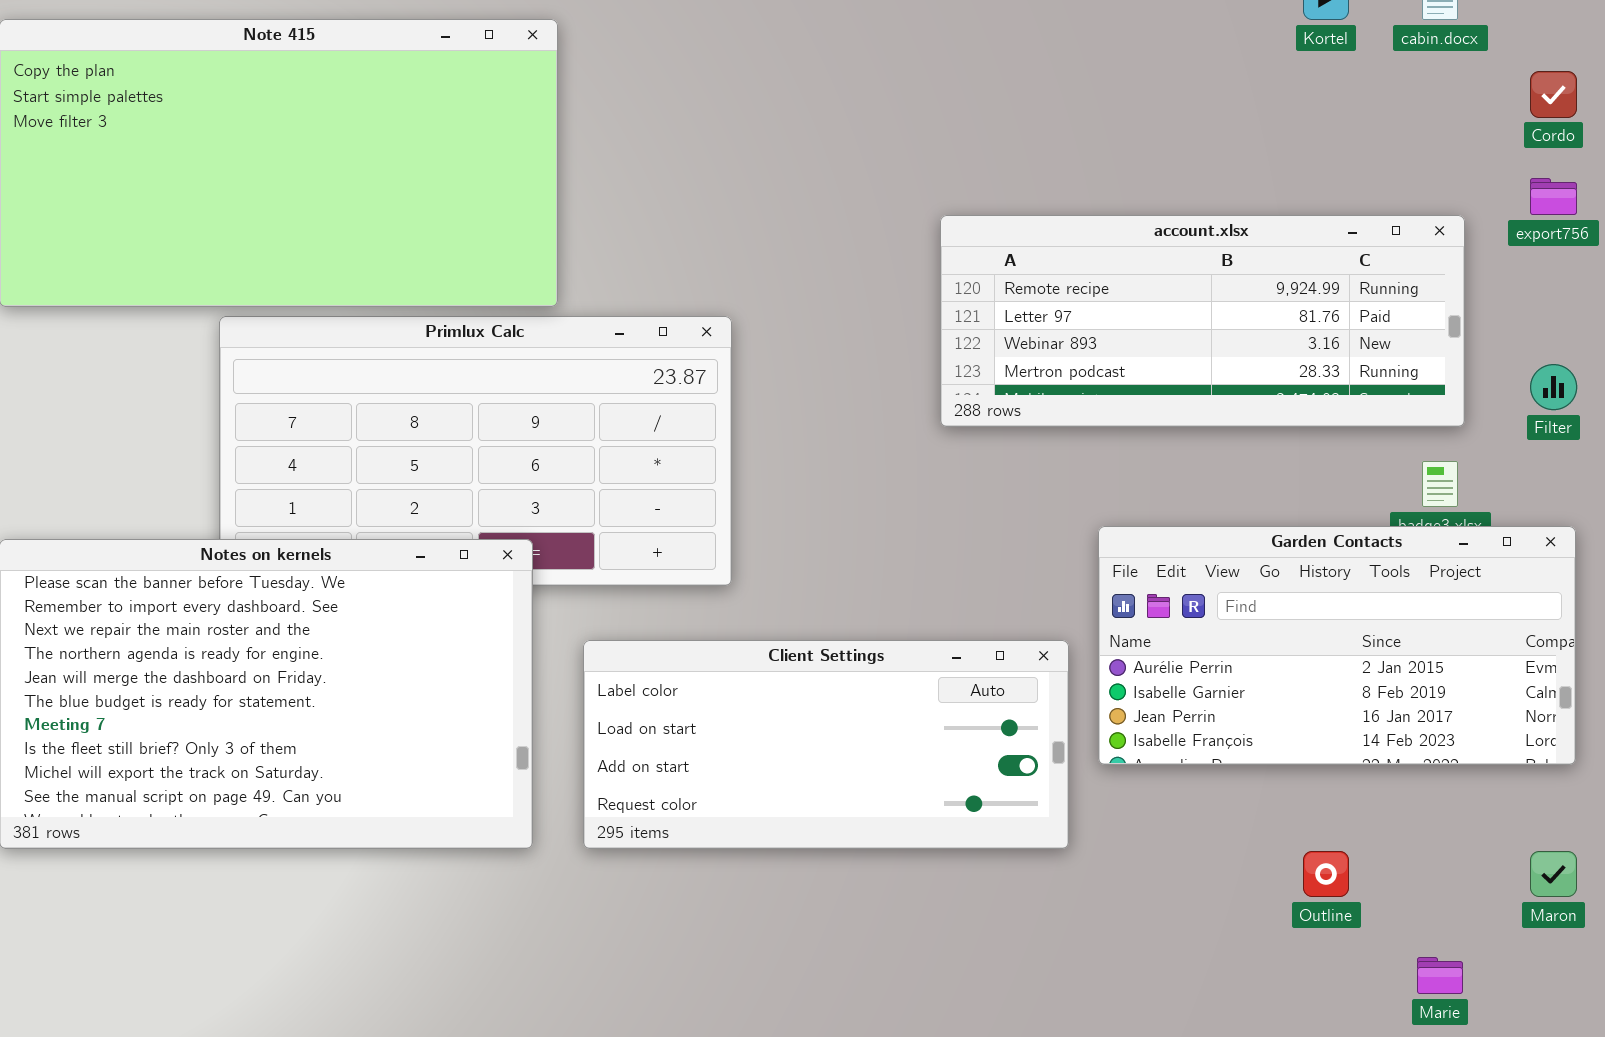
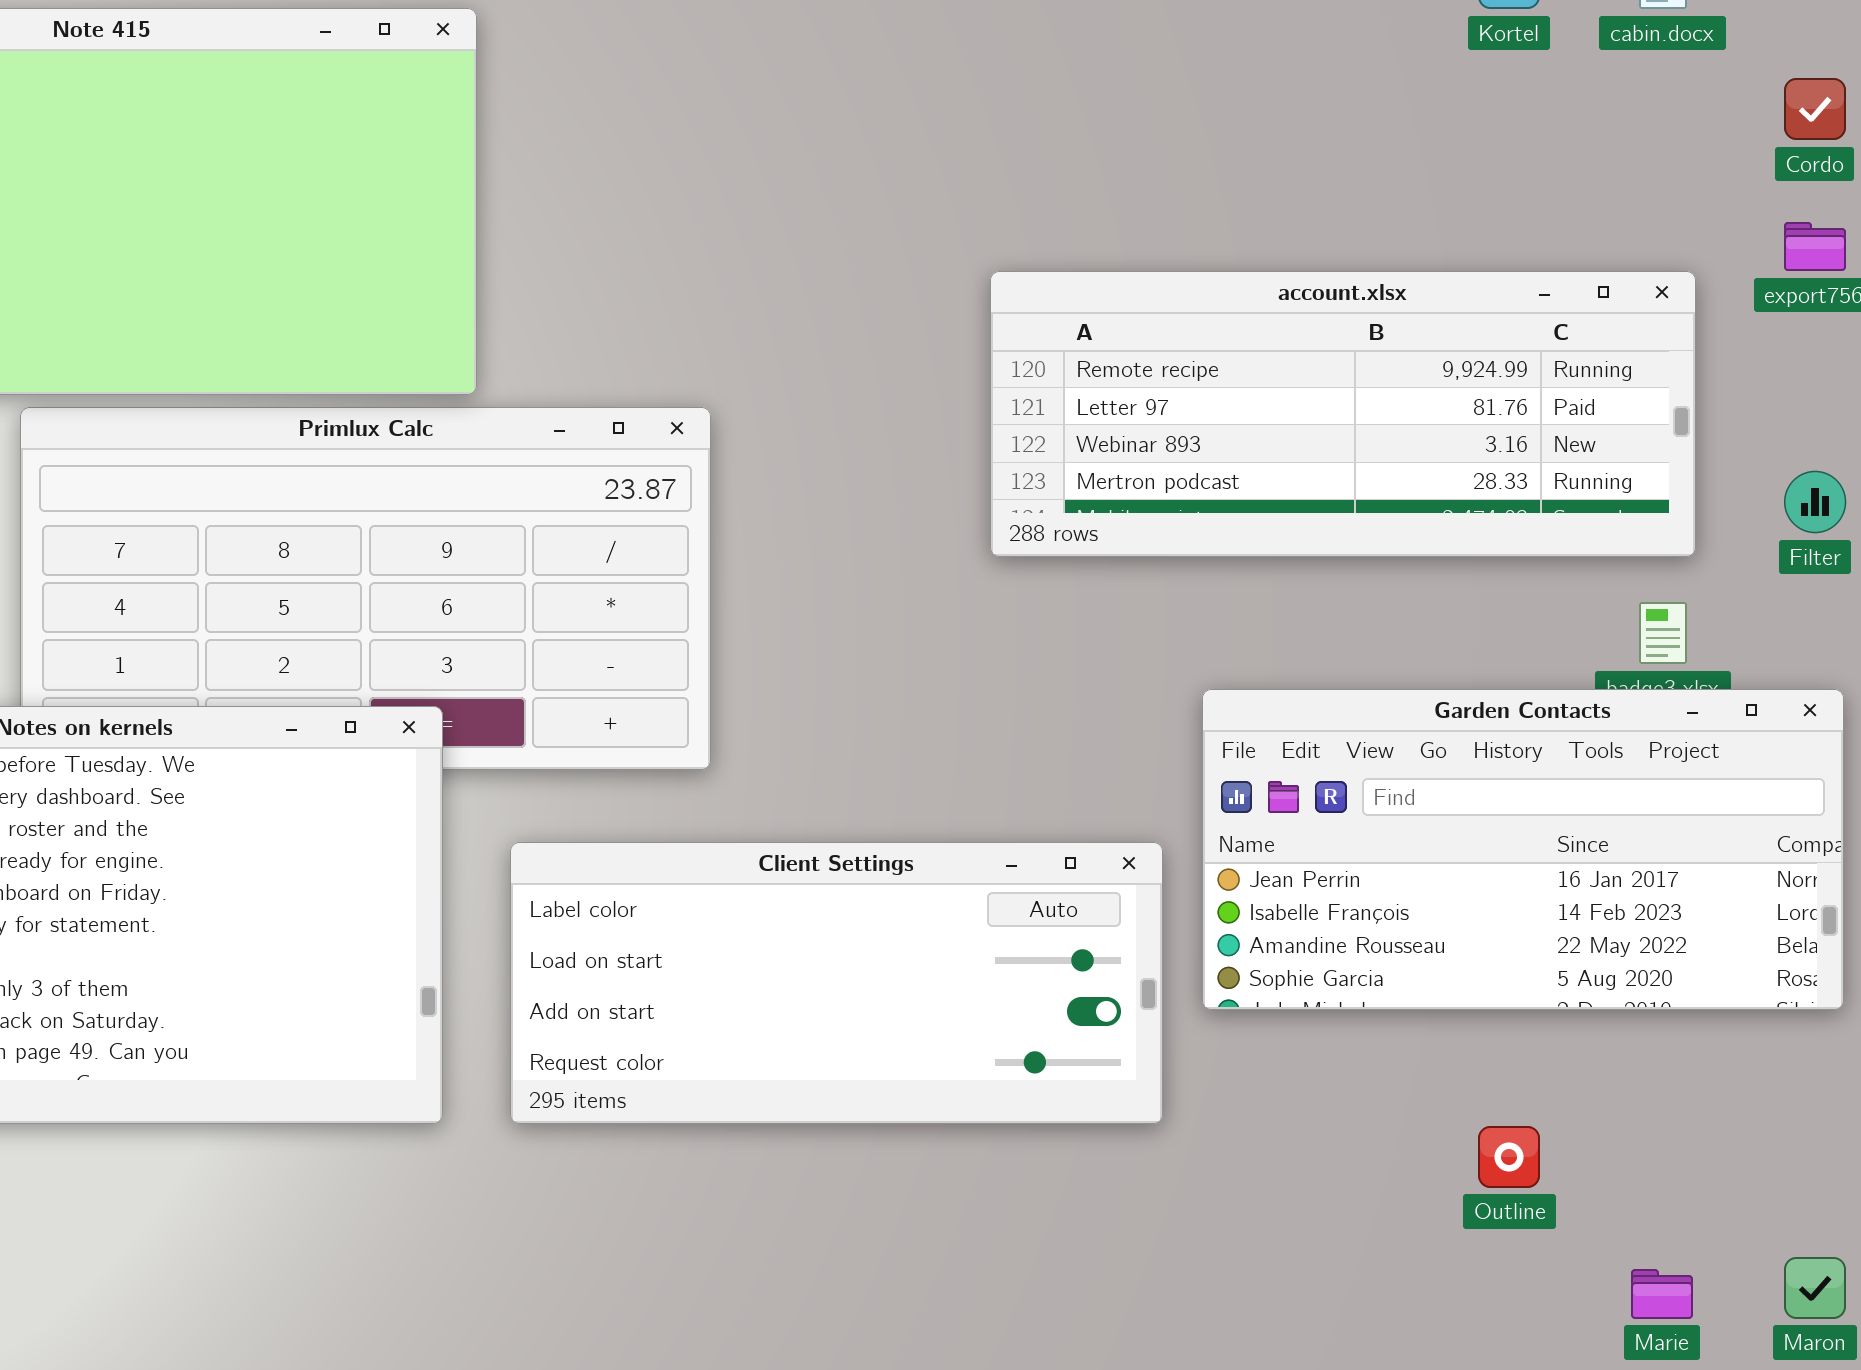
Garden Contacts: [1098,526,1576,765] -> [1202,689,1844,1010], scrolled down 2 rows
Maron: [1530,851,1577,897] -> [1784,1257,1846,1319], moved

